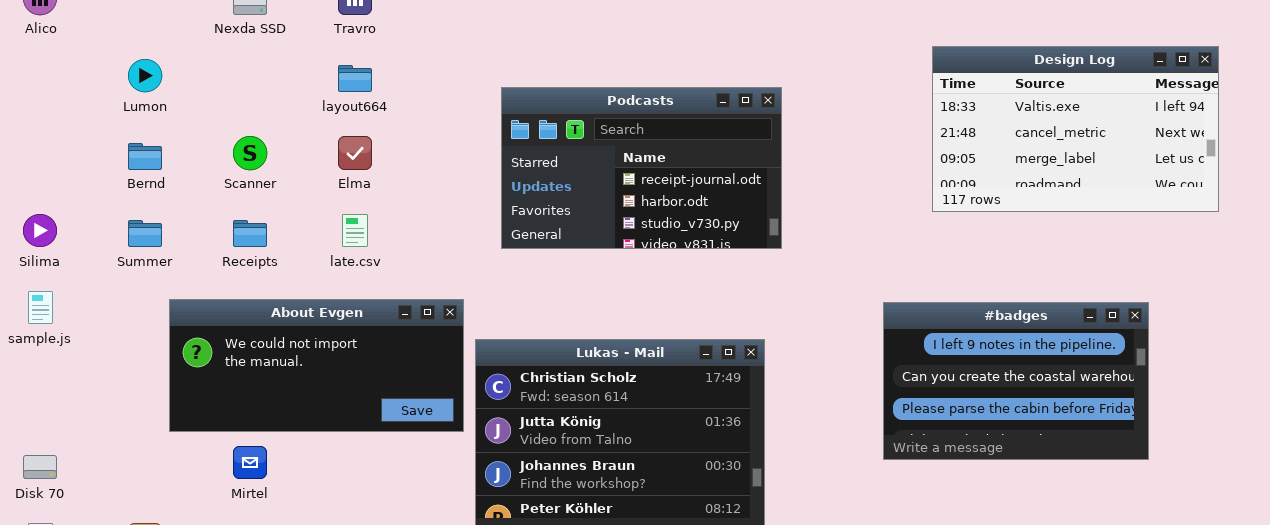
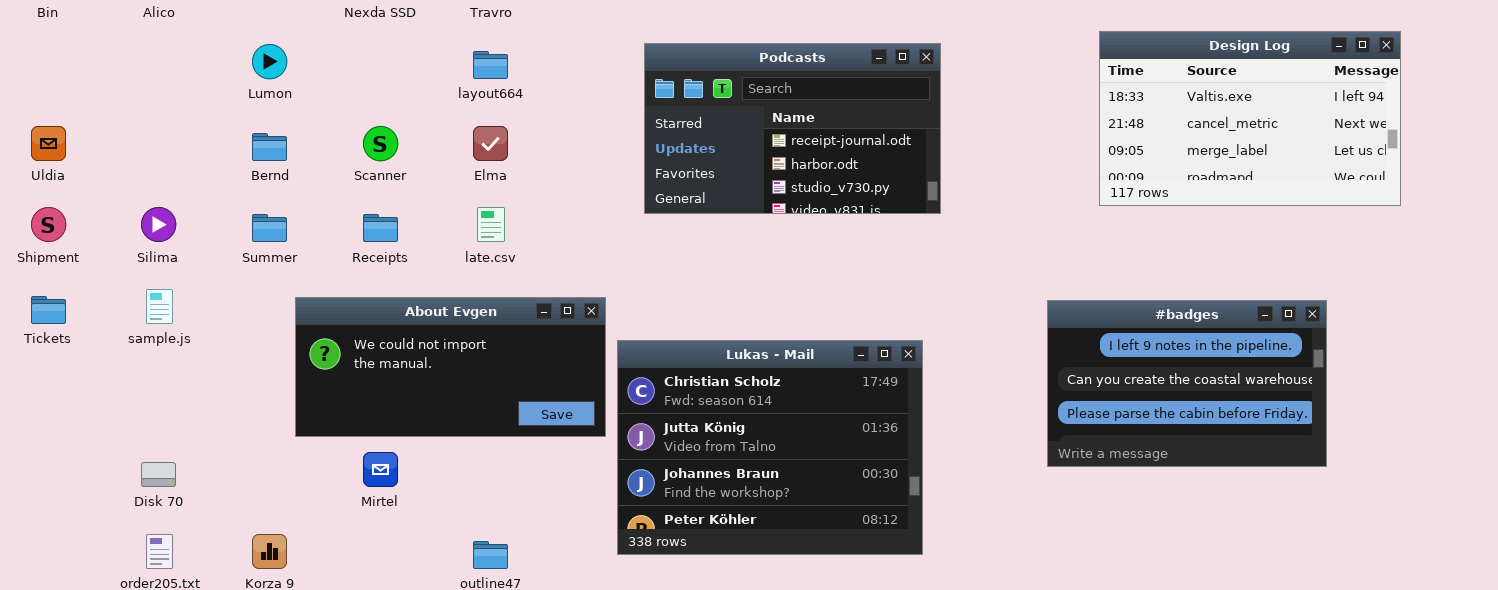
Podcasts: [501,87,782,249] -> [644,43,941,214], moved

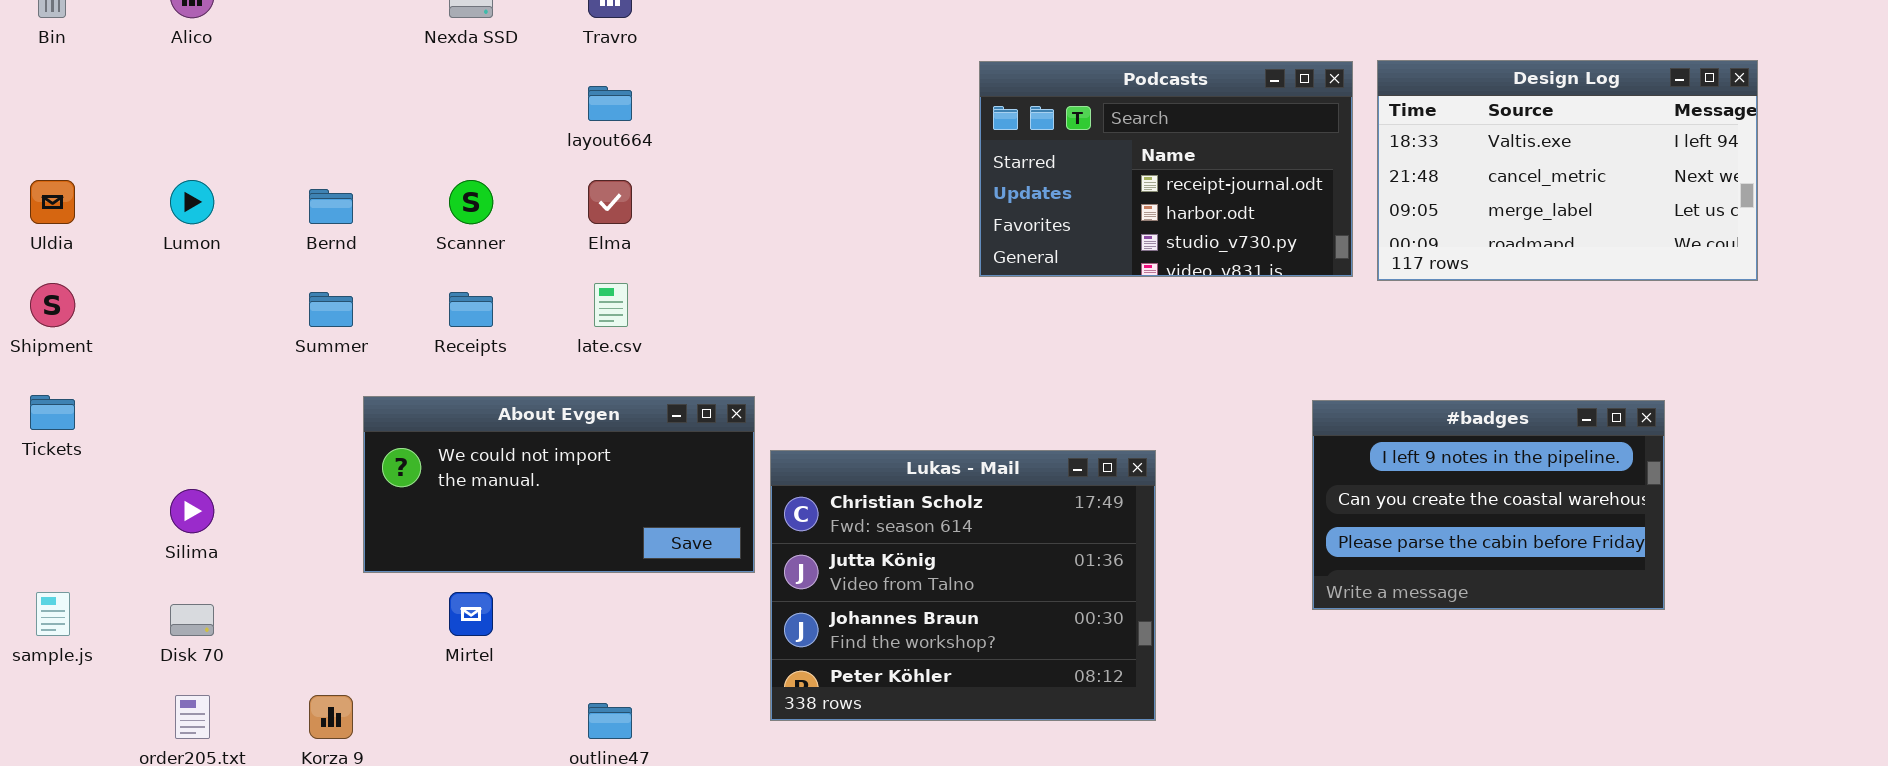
Podcasts: [644,43,941,214] -> [979,61,1353,277], moved
Lumon: [252,44,287,79] -> [170,180,214,224], moved
Silima: [141,207,176,242] -> [170,489,214,533], moved
sample.js: [146,289,173,324] -> [36,592,70,636], moved

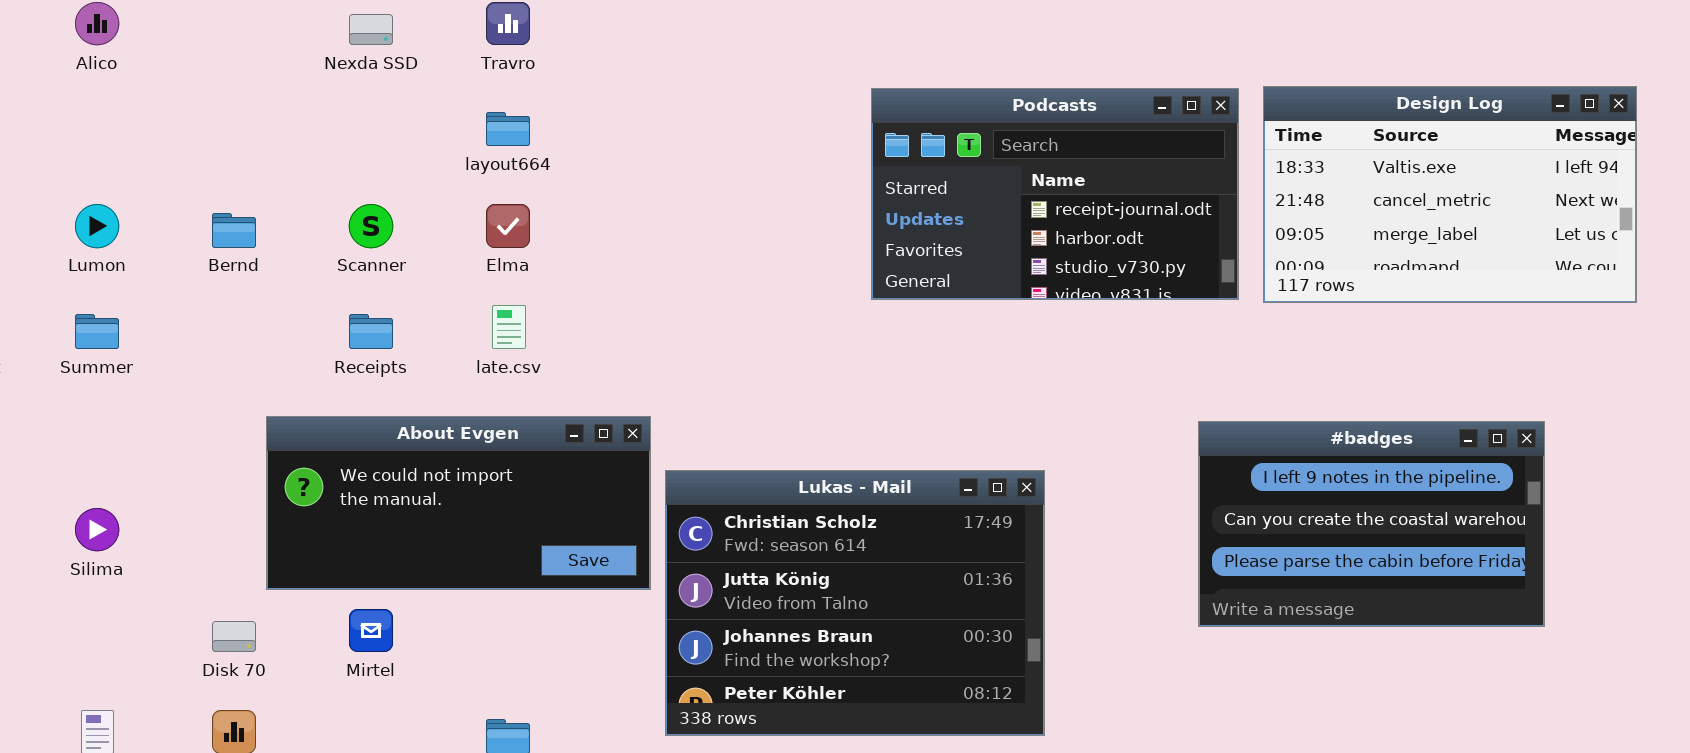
Summer: [309,292,353,327] -> [75,314,119,349], moved
Disk 70: [170,604,214,636] -> [212,621,256,652], moved

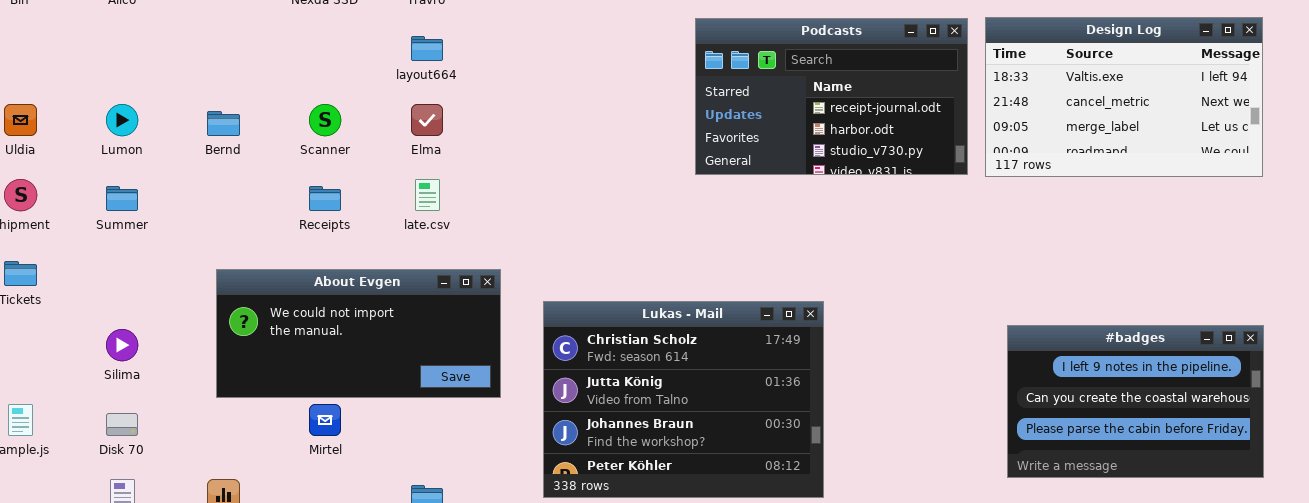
About Evgen: [266,416,651,590] -> [216,269,501,398], moved
#badges: [1198,421,1545,627] -> [1007,325,1264,478], moved
Disk 70: [212,621,256,652] -> [106,413,138,436], moved

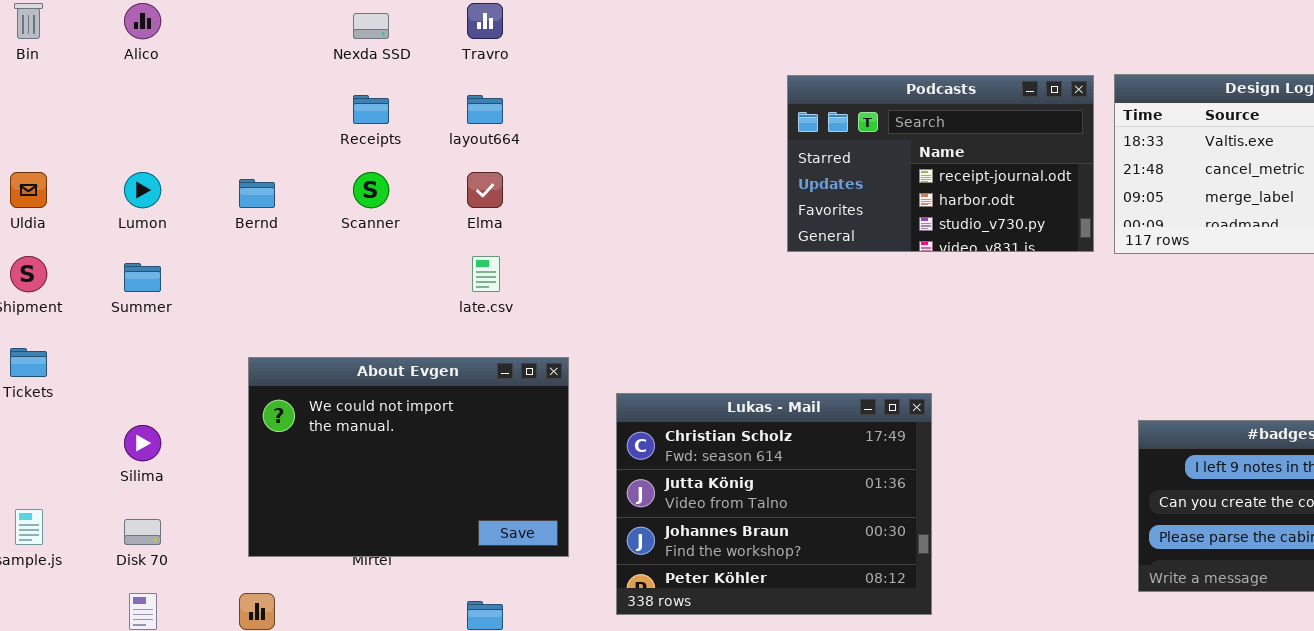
Receipts: [309,186,341,211] -> [353,95,389,124], moved
About Evgen: [216,269,501,398] -> [248,357,569,557], resized

